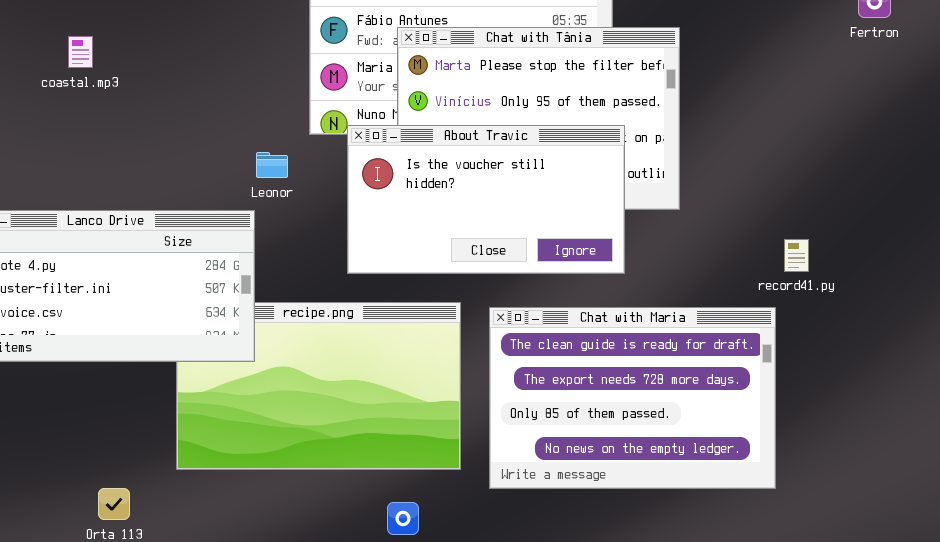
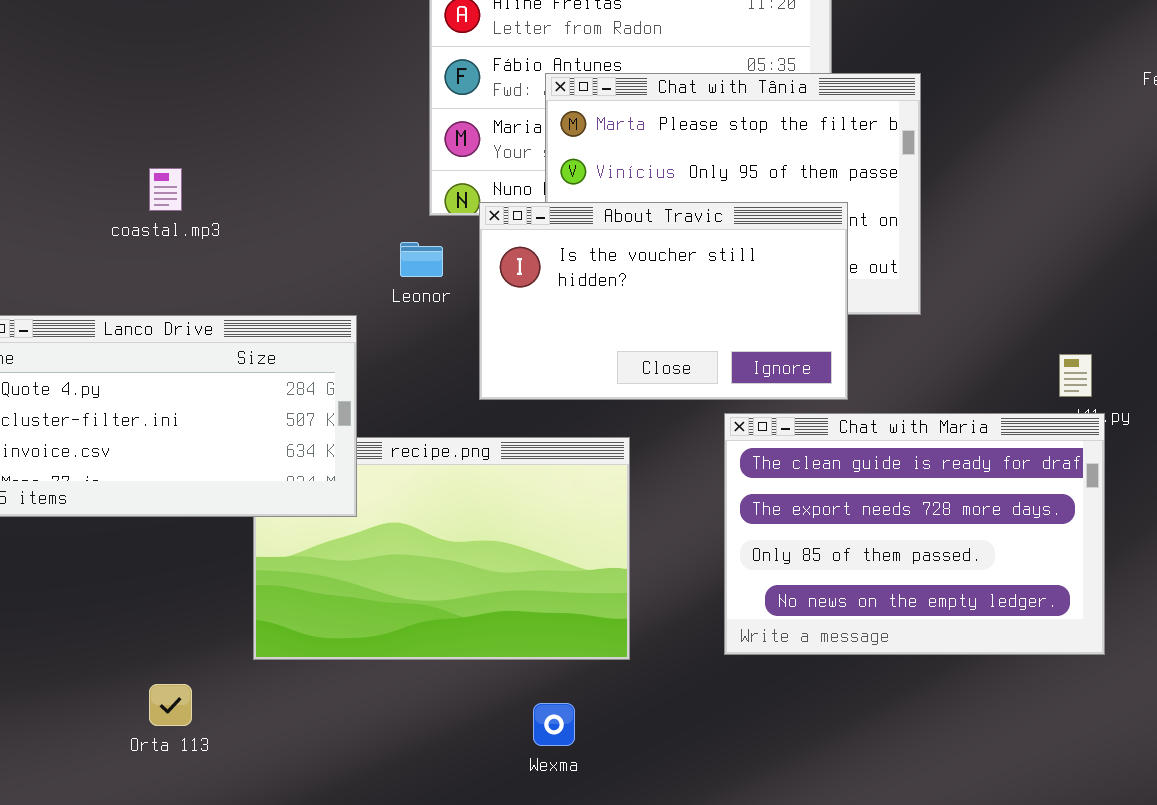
coastal.mp3: [68,36,93,68] -> [149,168,182,211], moved
Leonor: [256,152,288,178] -> [400,242,443,277], moved
Chat with Maria: [489,307,776,489] -> [724,413,1105,655], moved

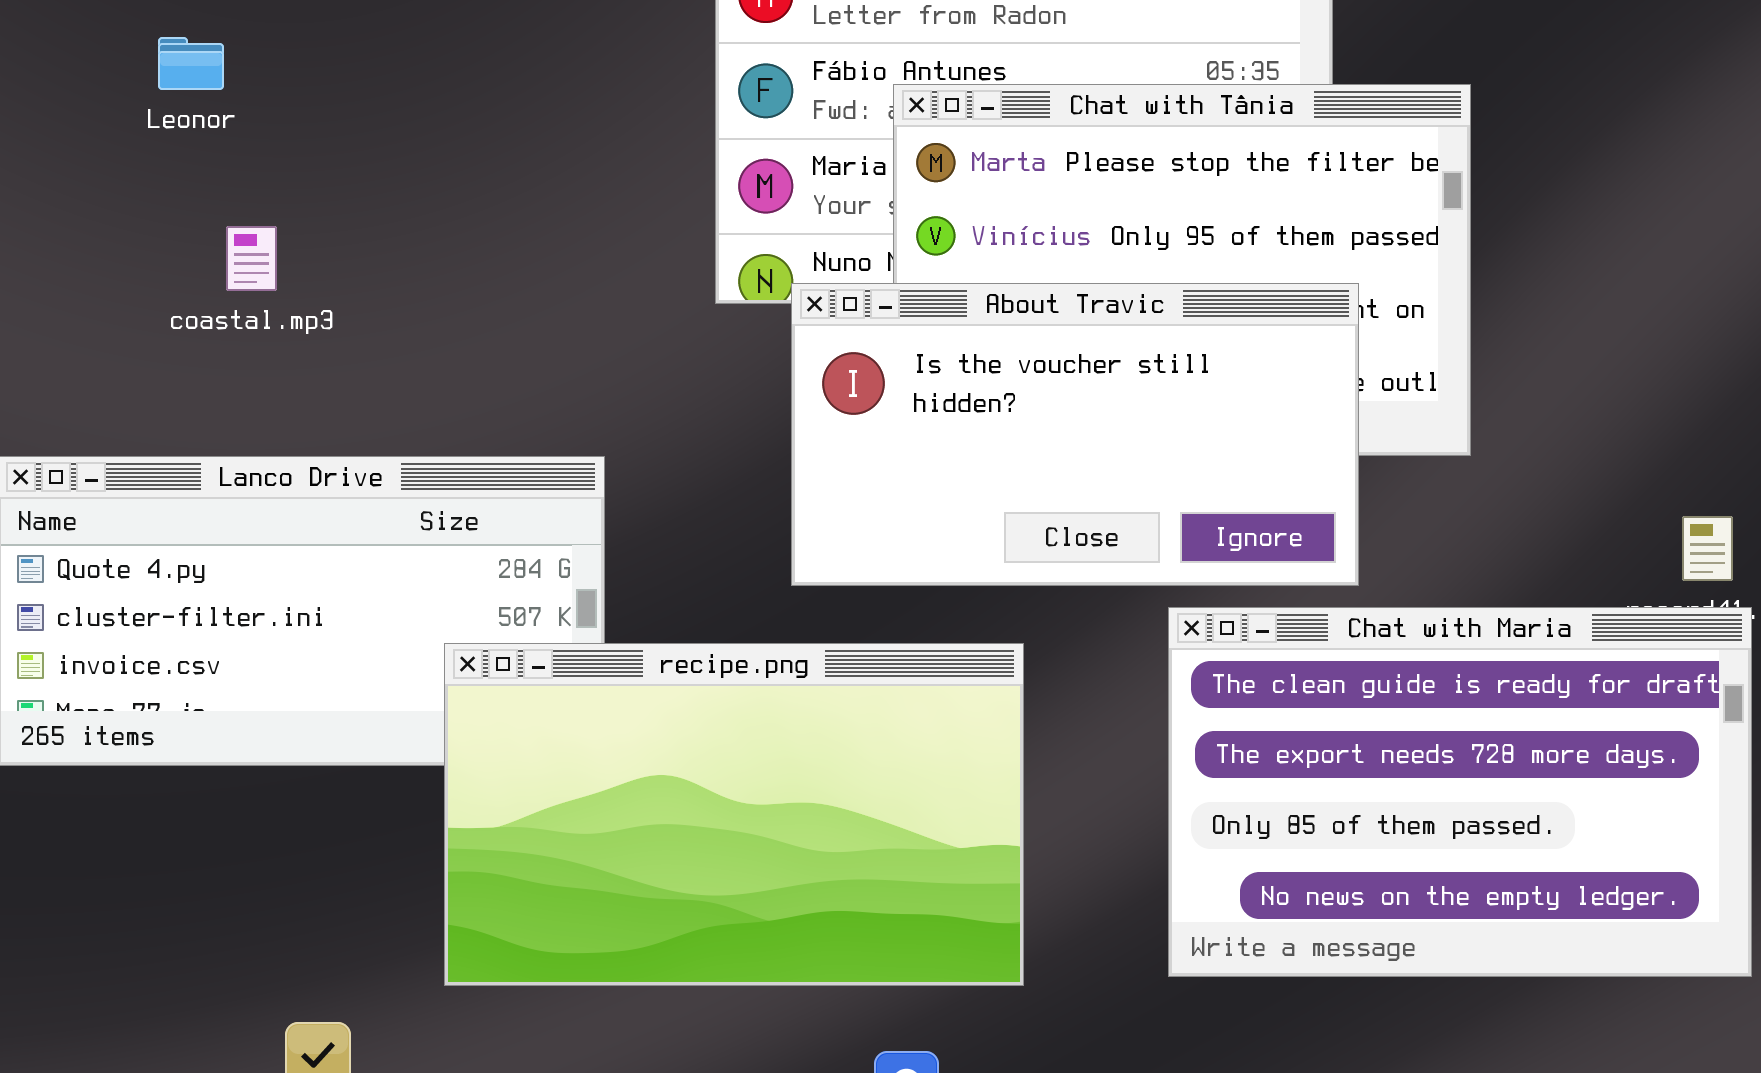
coastal.mp3: [149,168,182,211] -> [226,226,277,291], moved
Leonor: [400,242,443,277] -> [158,37,224,90], moved
recipe.png: [253,437,630,660] -> [444,643,1024,986], raised

